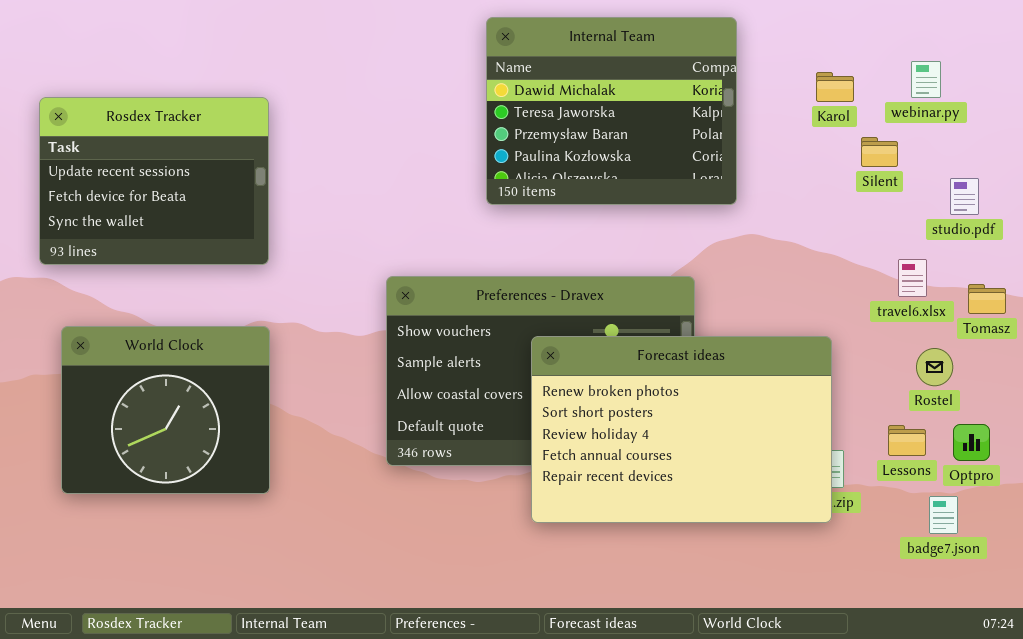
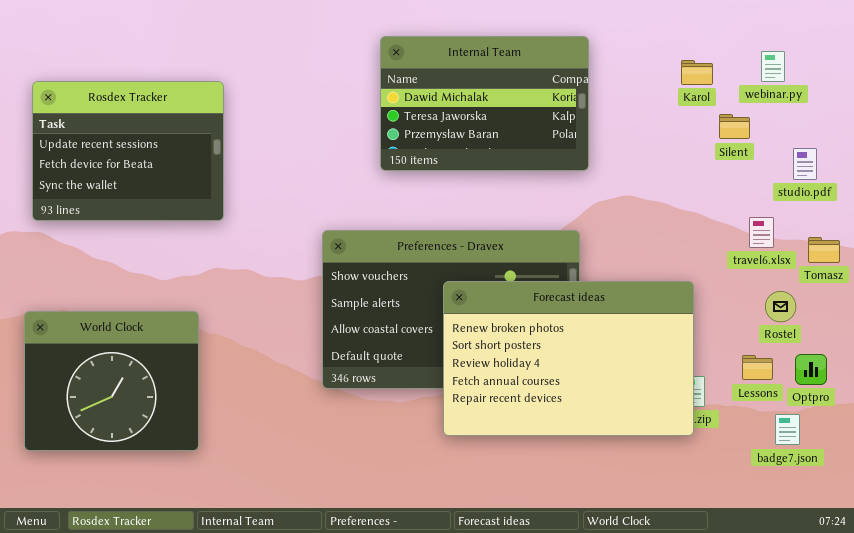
Internal Team: [486,17,737,205] -> [380,36,589,171], moved, resized
World Clock: [61,326,270,494] -> [24,311,199,451], moved

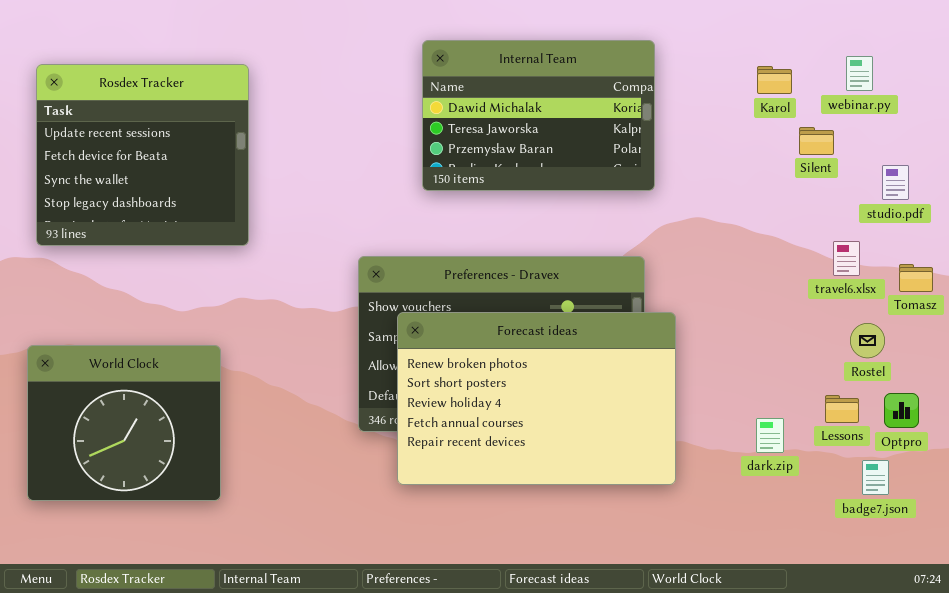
Rosdex Tracker: [32,81,224,221] -> [36,64,249,246], resized
Forecast ideas: [443,281,694,436] -> [397,312,676,485], moved

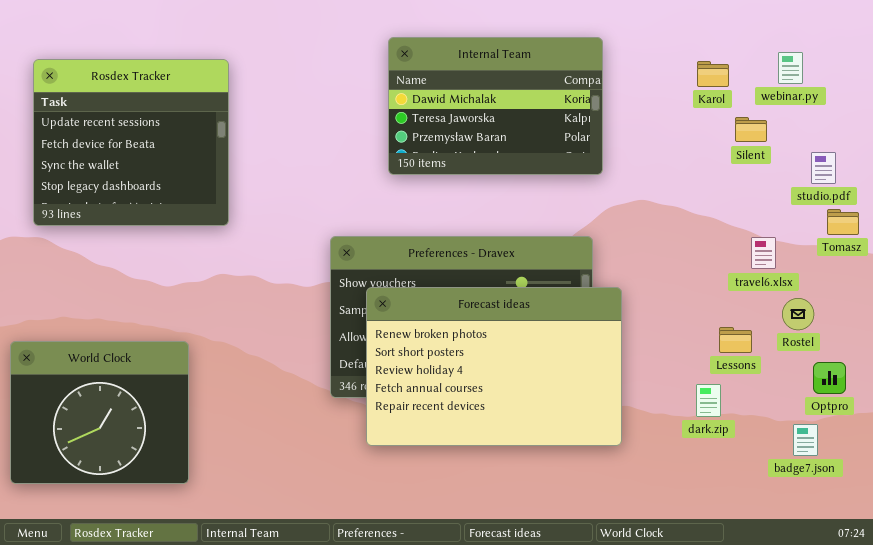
travel6.xlsx: [833,241,860,276] -> [751,237,776,269], moved
Tomasz: [899,264,933,292] -> [827,209,859,235], moved
World Clock: [27,345,221,501] -> [10,341,189,484], moved
Lessons: [825,395,859,423] -> [719,327,752,353], moved

